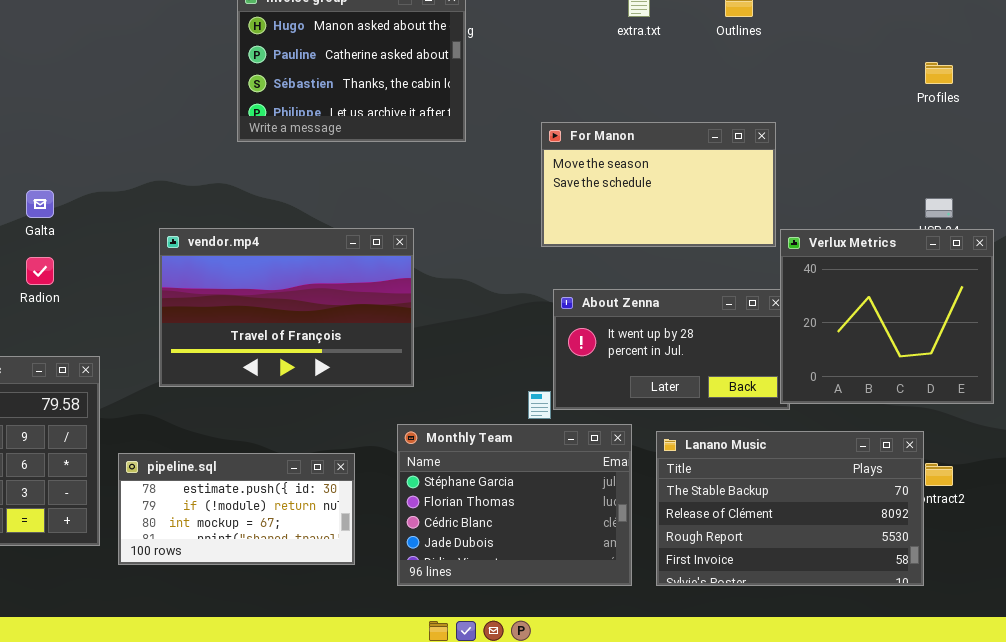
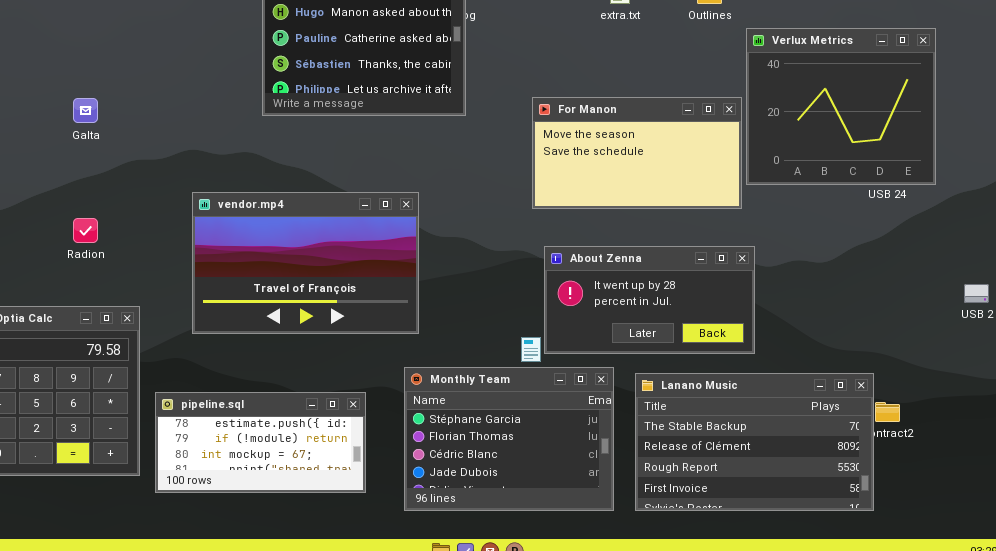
Galta: [26,190,54,218] -> [73,98,98,123], moved
Verlux Metrics: [780,229,994,404] -> [746,28,936,185], moved

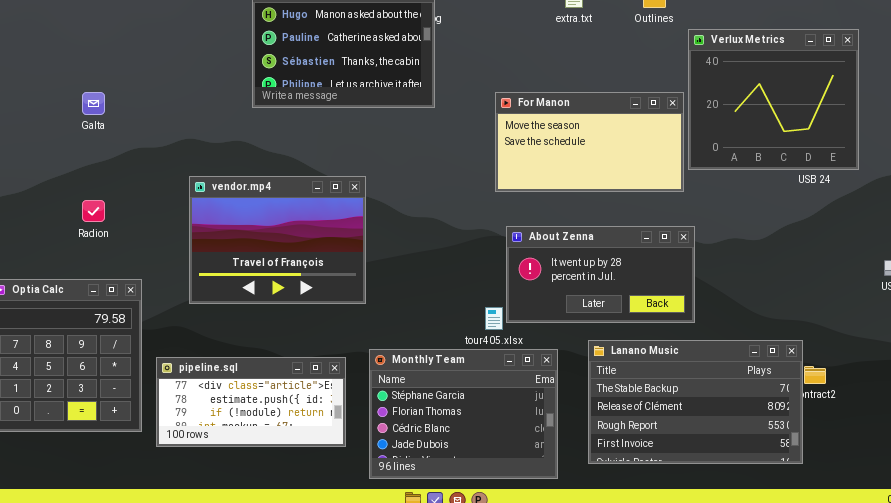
vendor.mp4: [192,192,419,334] -> [189,176,366,304], resized
Monthly Team: [404,367,614,511] -> [369,349,558,479], moved
pipeline.sql: [155,392,366,493] -> [156,357,346,447], scrolled up 1 row

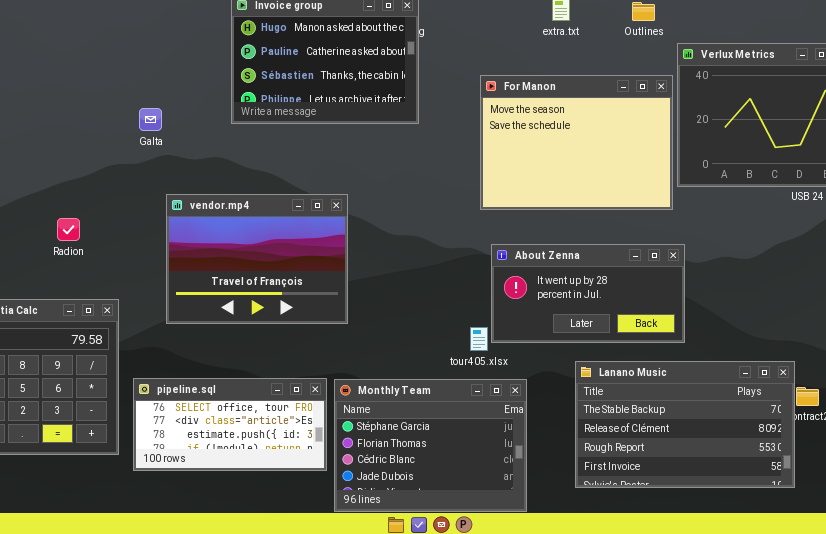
For Manon: [495,92,684,192] -> [480,75,673,210], resized
Galta: [82,92,105,115] -> [139,108,162,131], moved
Monthly Team: [369,349,558,479] -> [334,379,527,512], moved
pipeline.sql: [156,357,346,447] -> [133,378,327,471], scrolled up 1 row

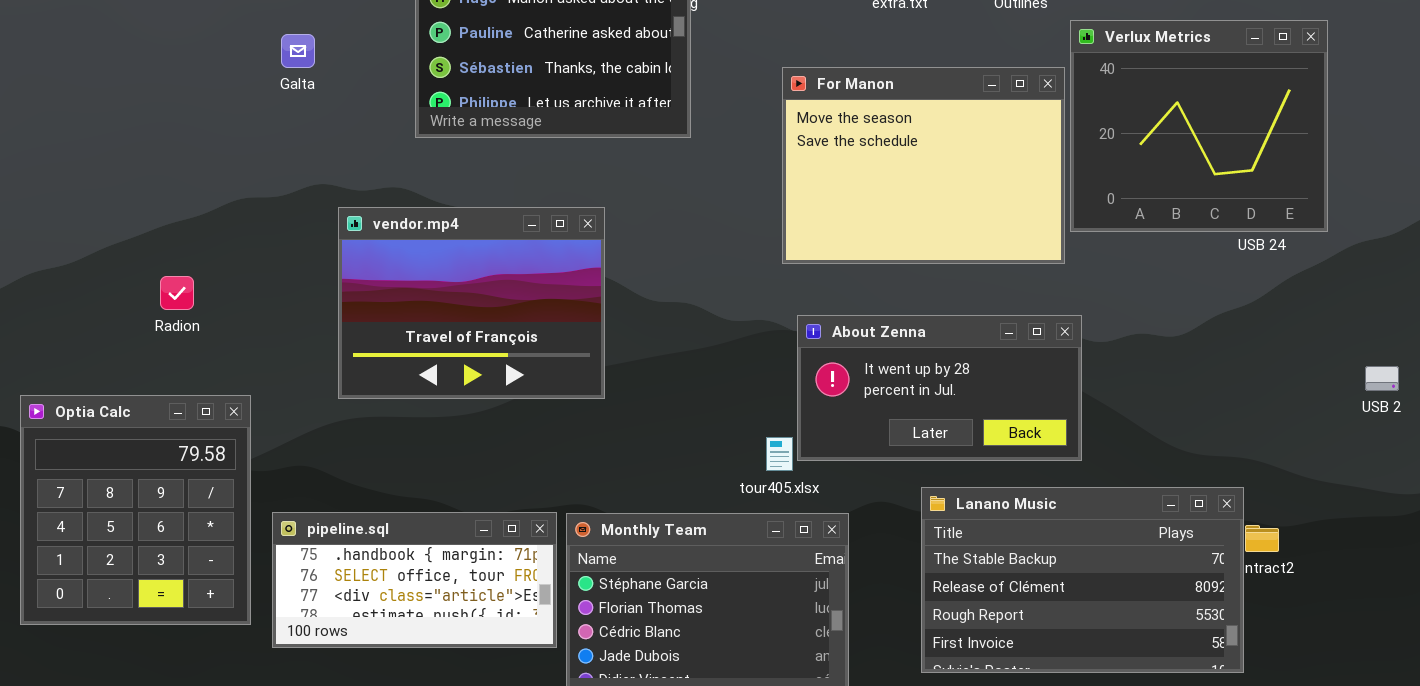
Galta: [139,108,162,131] -> [281,34,315,68], moved
vendor.mp4: [166,194,348,324] -> [338,207,605,399], moved
pipeline.sql: [133,378,327,471] -> [272,512,557,648], scrolled up 1 row

